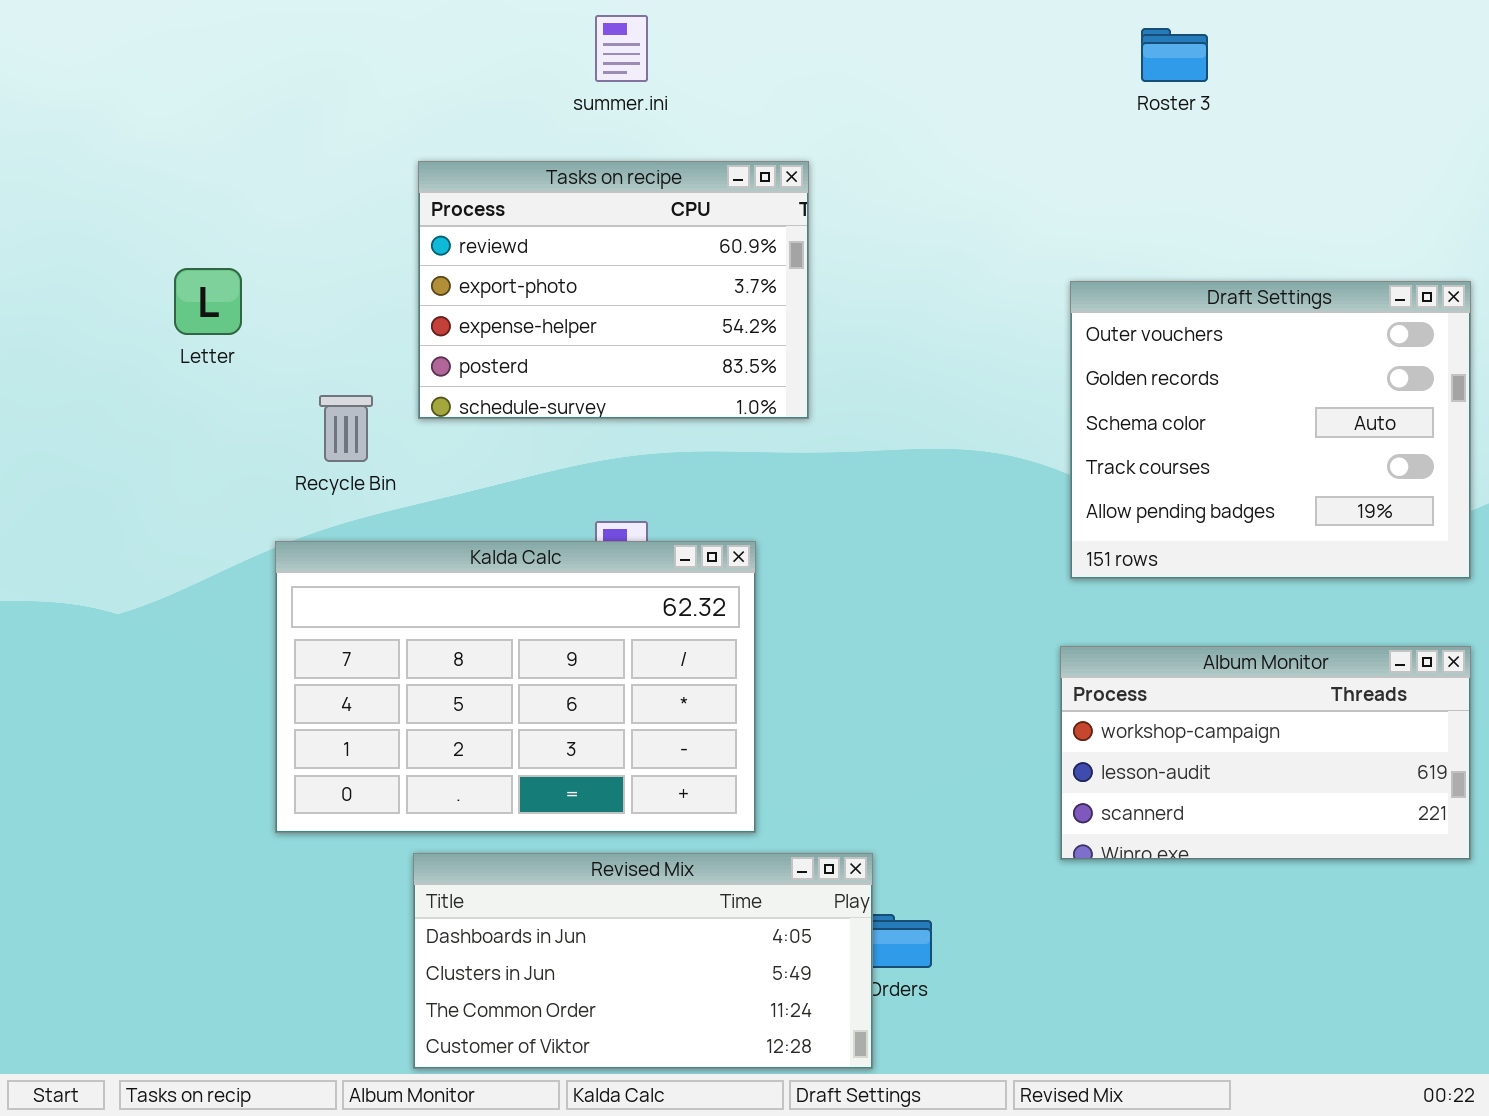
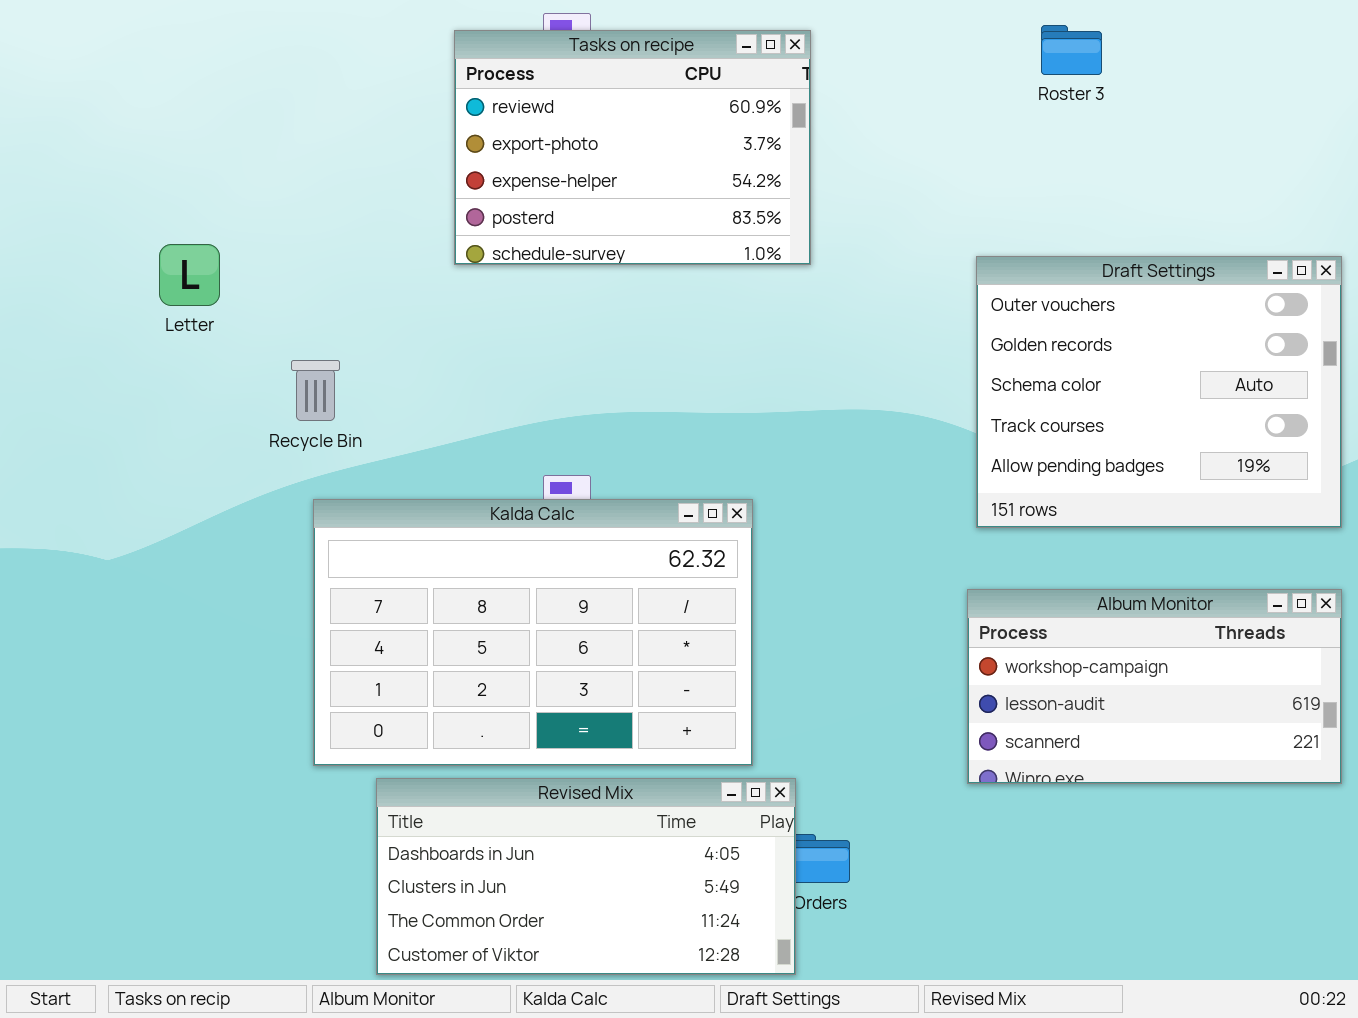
Tasks on recipe: [418,161,809,419] -> [454,30,811,265], moved
Kalda Calc: [275,541,756,833] -> [313,499,753,766], moved

